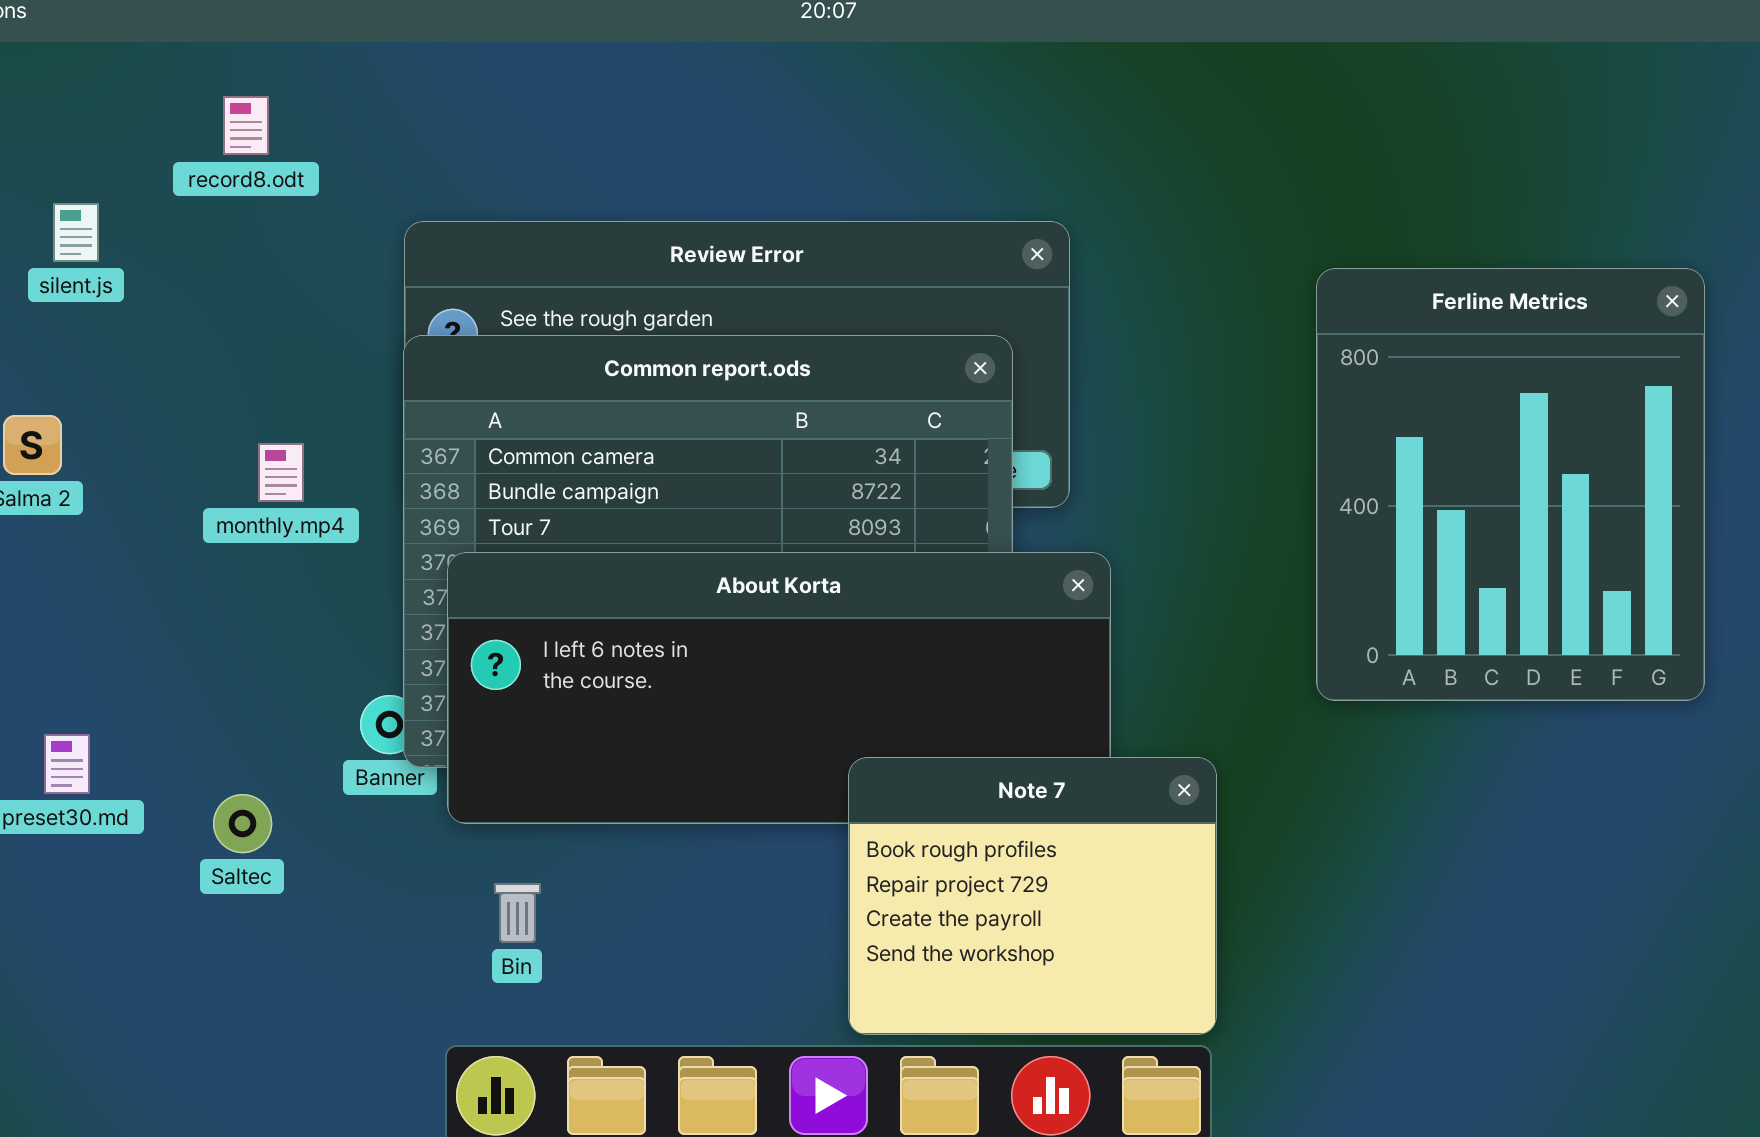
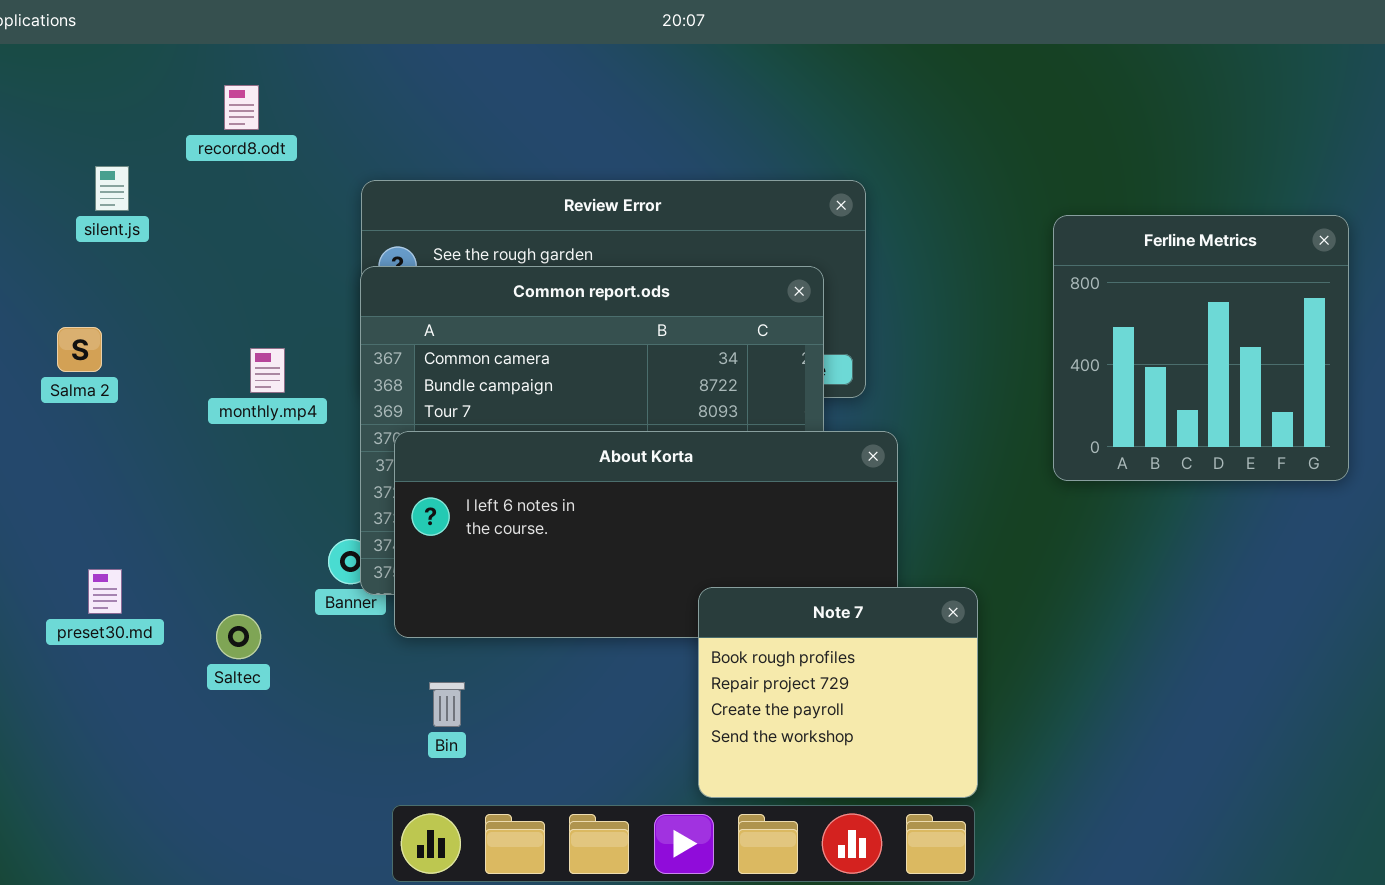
Ferline Metrics: [1316,268,1705,701] -> [1053,215,1349,481], resized

